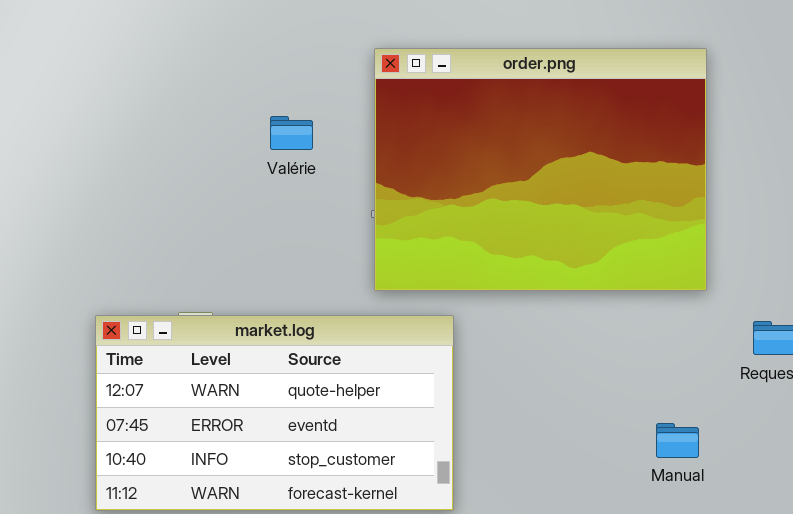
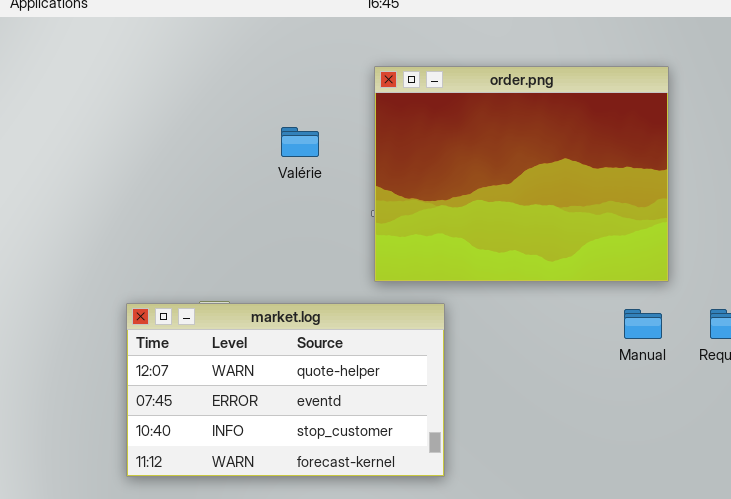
Manual: [656,423,699,458] -> [624,309,662,339], moved

